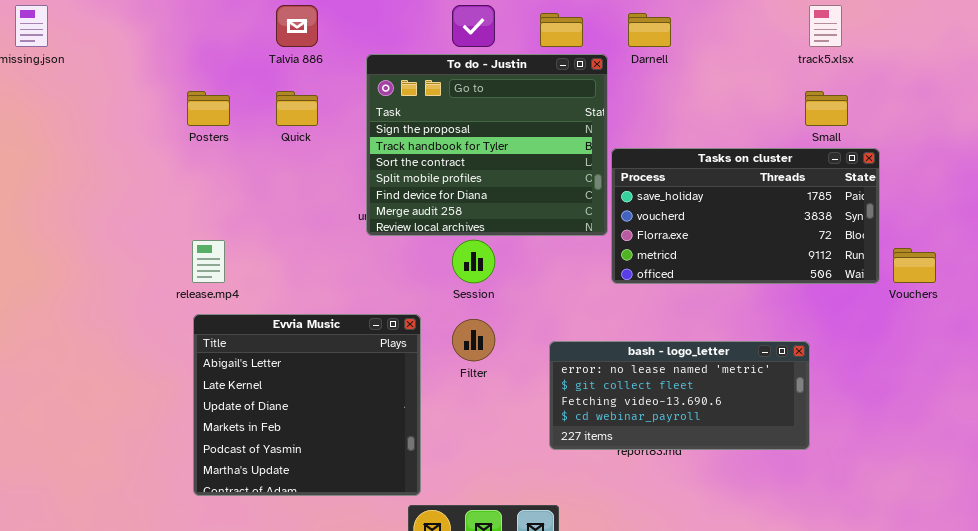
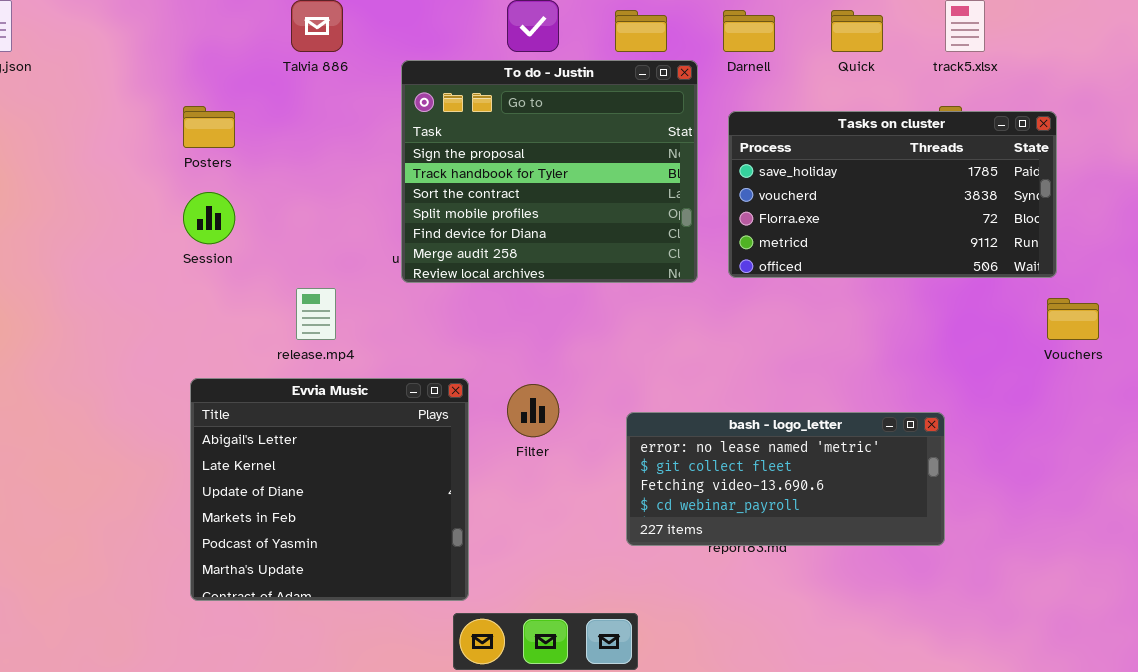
Quick: [276,91,318,126] -> [831,10,883,52], moved
Tasks on cluster: [611,148,880,284] -> [728,111,1057,278], moved
release.mp4: [192,240,225,283] -> [296,288,336,340], moved
Session: [452,240,495,283] -> [183,192,235,244], moved

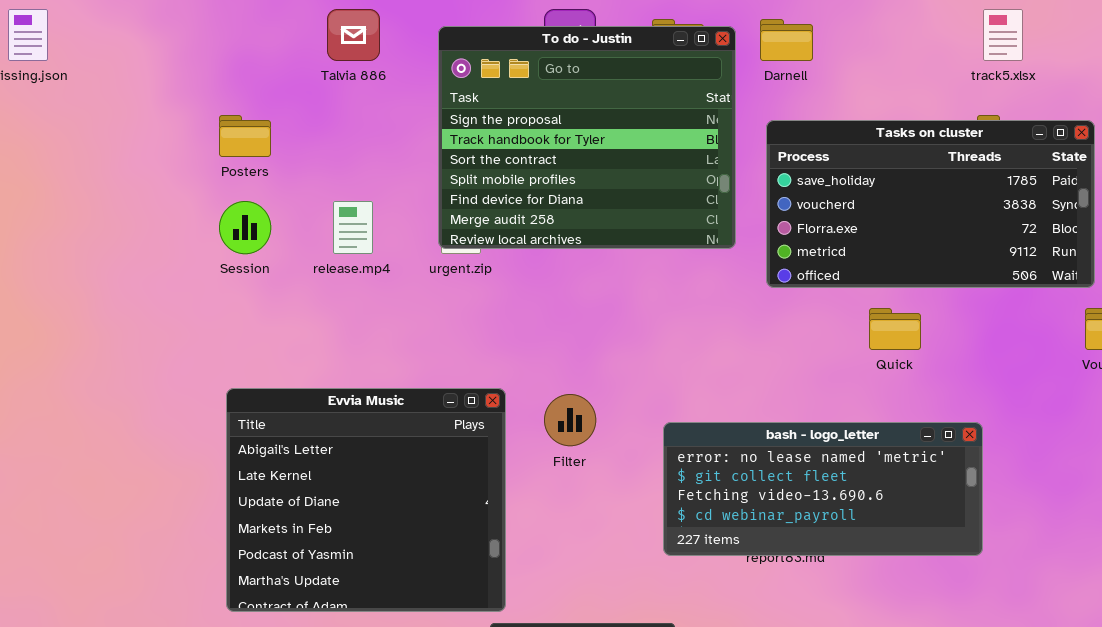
Quick: [831,10,883,52] -> [869,308,921,350], moved
To do - Justin: [401,60,698,283] -> [438,26,736,249], moved
release.mp4: [296,288,336,340] -> [333,201,373,254], moved

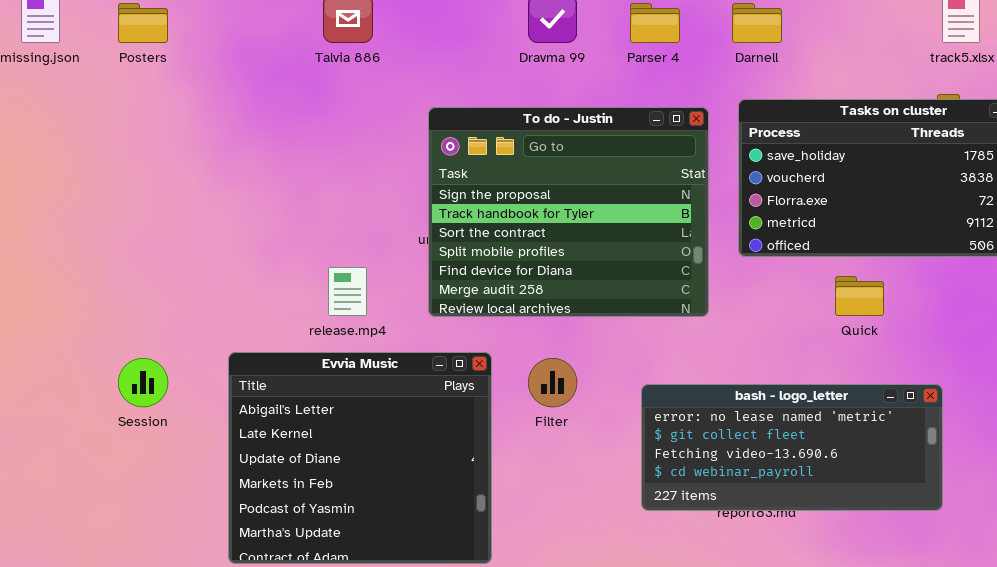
To do - Justin: [438,26,736,249] -> [428,107,709,317], moved
Posters: [219,115,271,157] -> [118,3,168,43], moved
Session: [219,201,271,254] -> [118,358,168,407], moved
release.mp4: [333,201,373,254] -> [328,267,367,316], moved

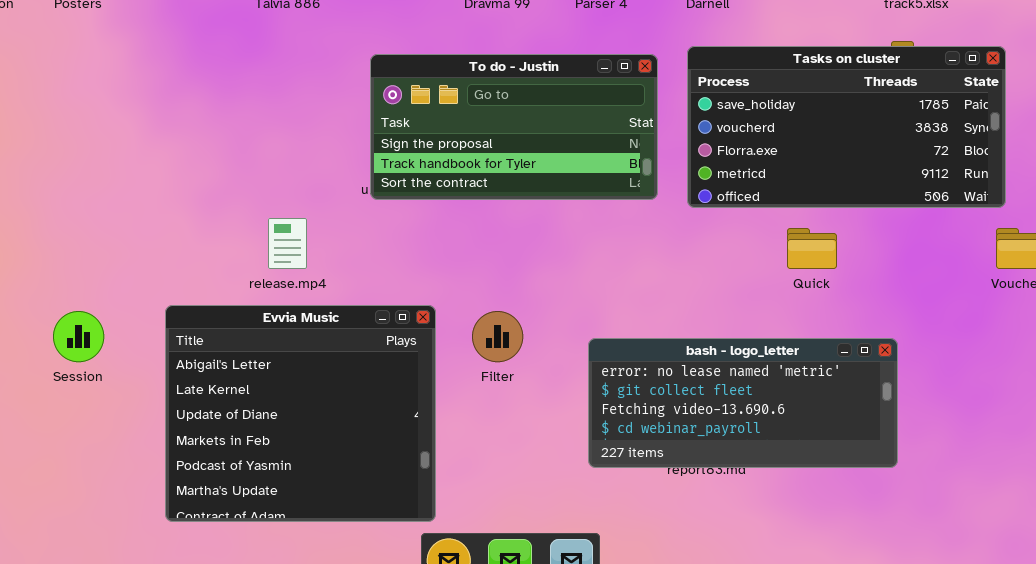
To do - Justin: [428,107,709,317] -> [370,54,658,200], resized

